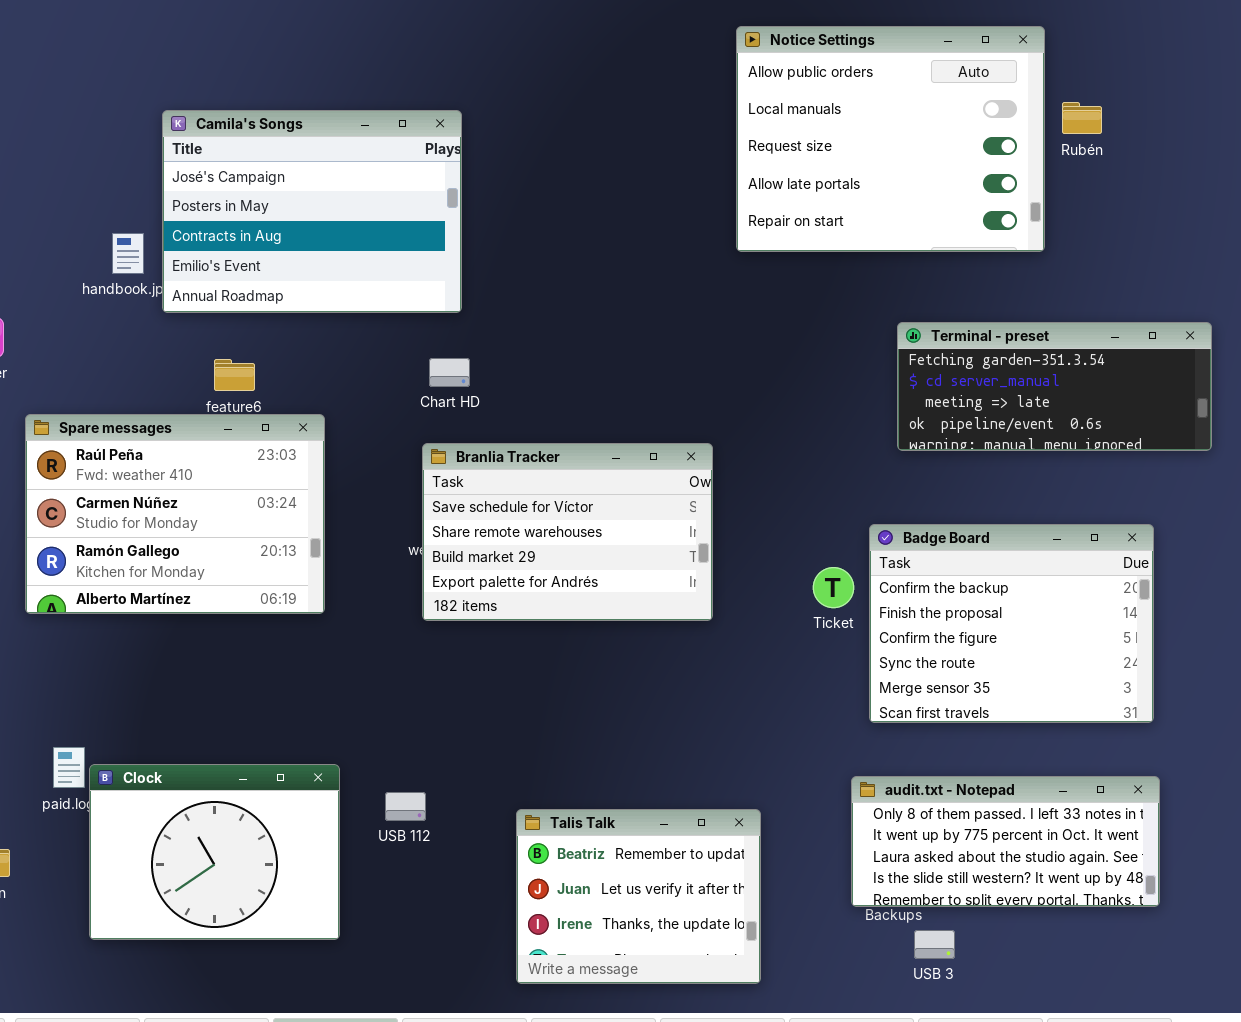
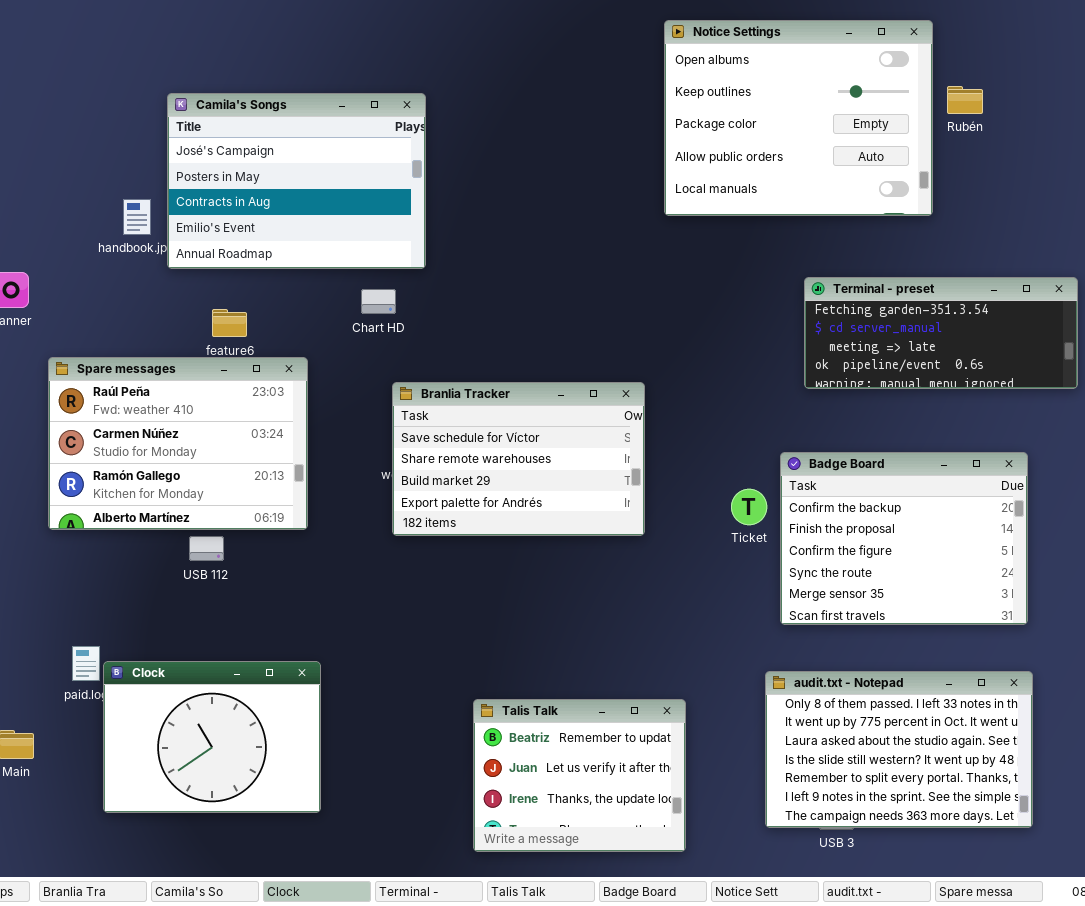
Notice Settings: [736,26,1045,252] -> [664,20,933,216], scrolled up 3 rows
Chart HD: [429,358,470,387] -> [361,289,396,314], moved
audit.txt - Notepad: [851,776,1160,907] -> [765,671,1033,828], resized
USB 112: [385,792,426,821] -> [189,536,224,561], moved

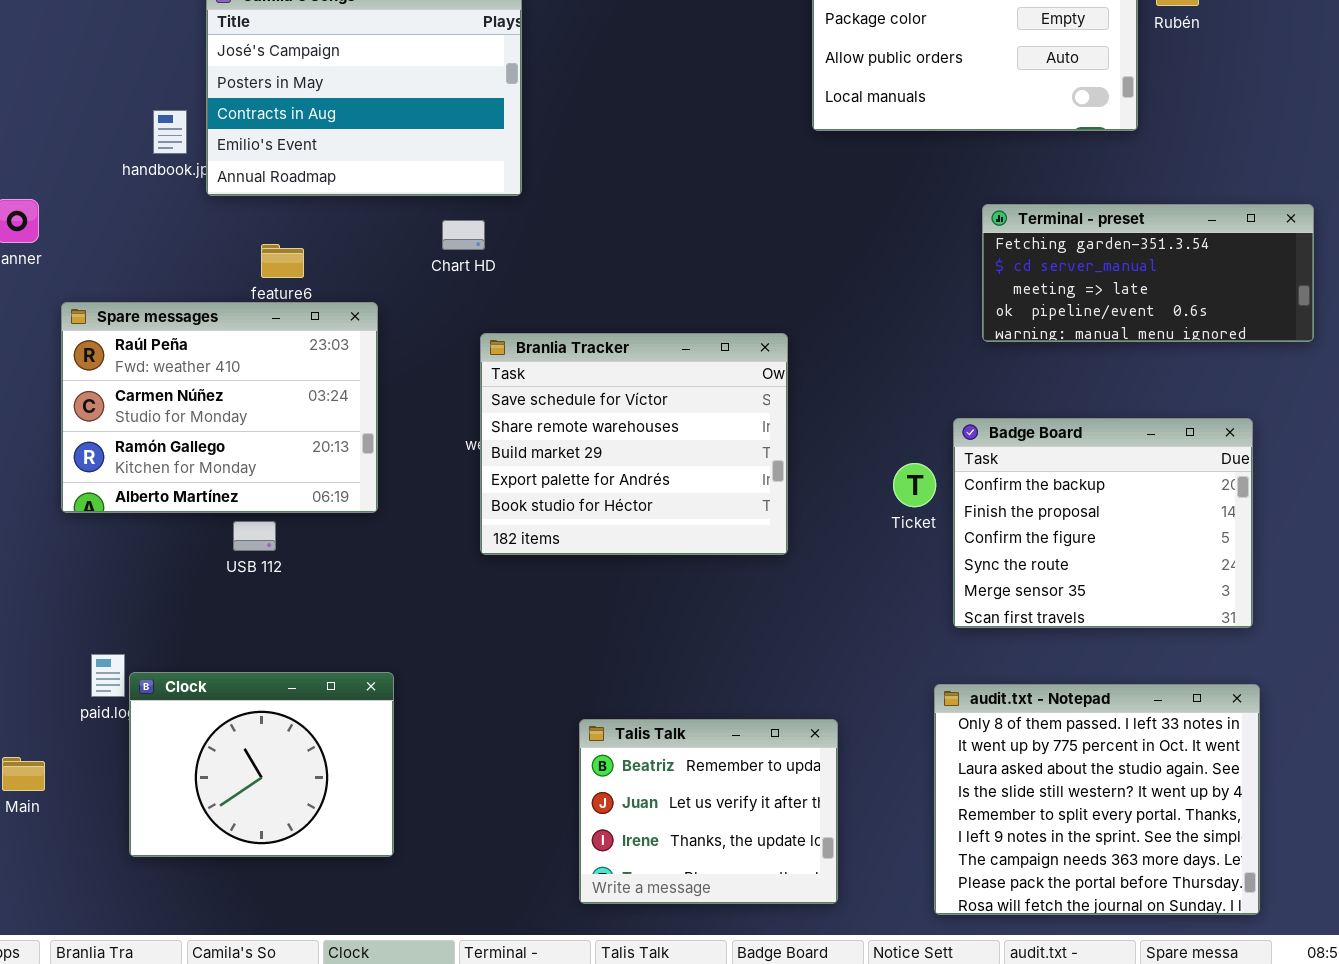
Branlia Tracker: [392,382,645,536] -> [480,333,788,555], resized
audit.txt - Notepad: [765,671,1033,828] -> [934,684,1260,915], resized

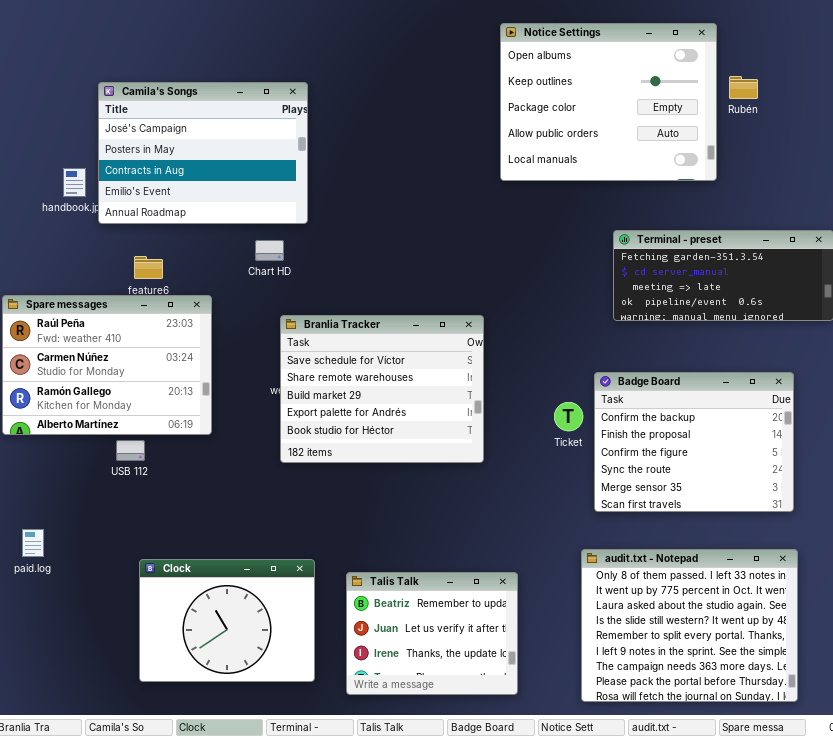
Clock: [129,672,394,857] -> [139,559,315,682], moved

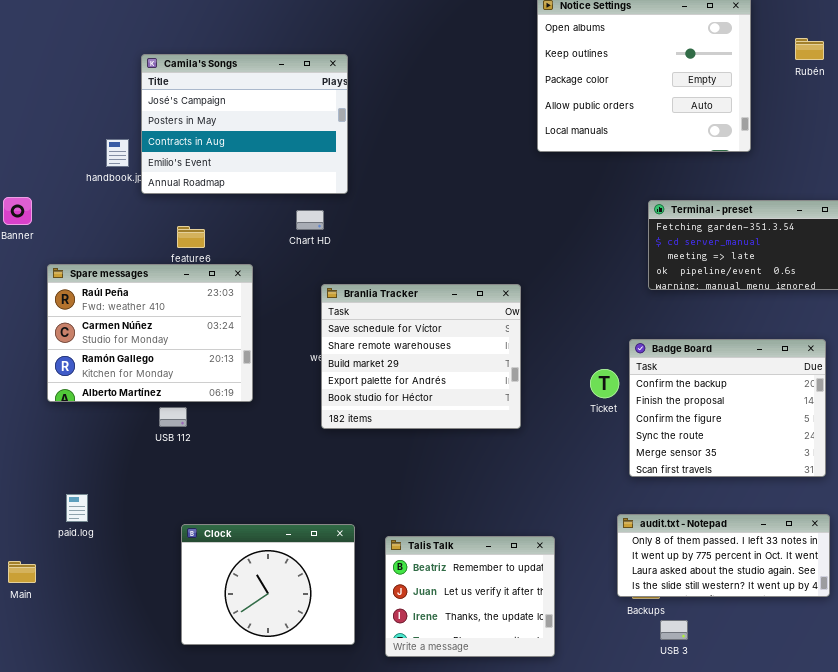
Rubén: [729,76,758,99] -> [795,38,824,60], moved
audit.txt - Notepad: [581,549,798,702] -> [617,514,830,597], resized

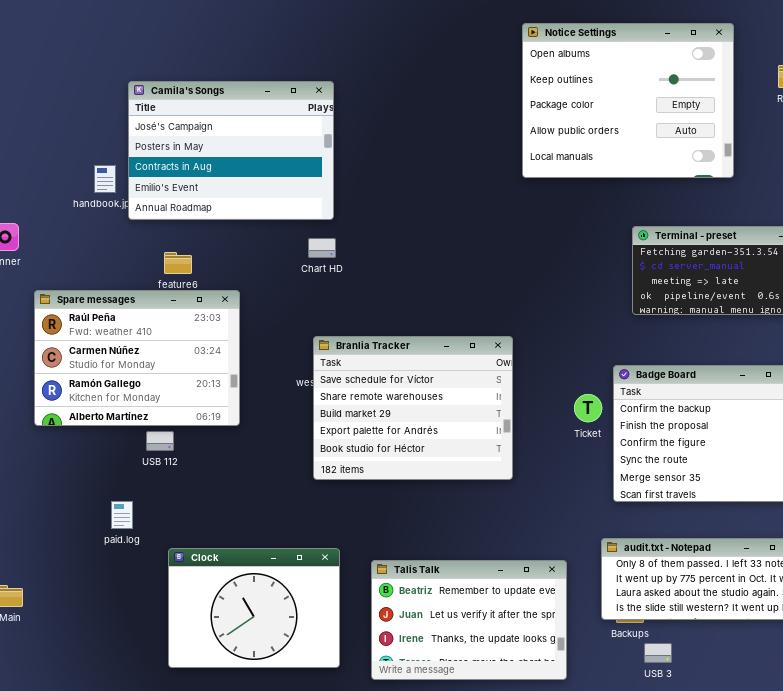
Chart HD: [296,210,324,230] -> [308,238,336,258], moved
Branlia Tracker: [321,284,521,429] -> [313,336,513,480], moved
paid.log: [66,494,88,522] -> [111,501,133,529], moved
Talis Talk: [385,536,555,657] -> [371,560,567,680], resized

